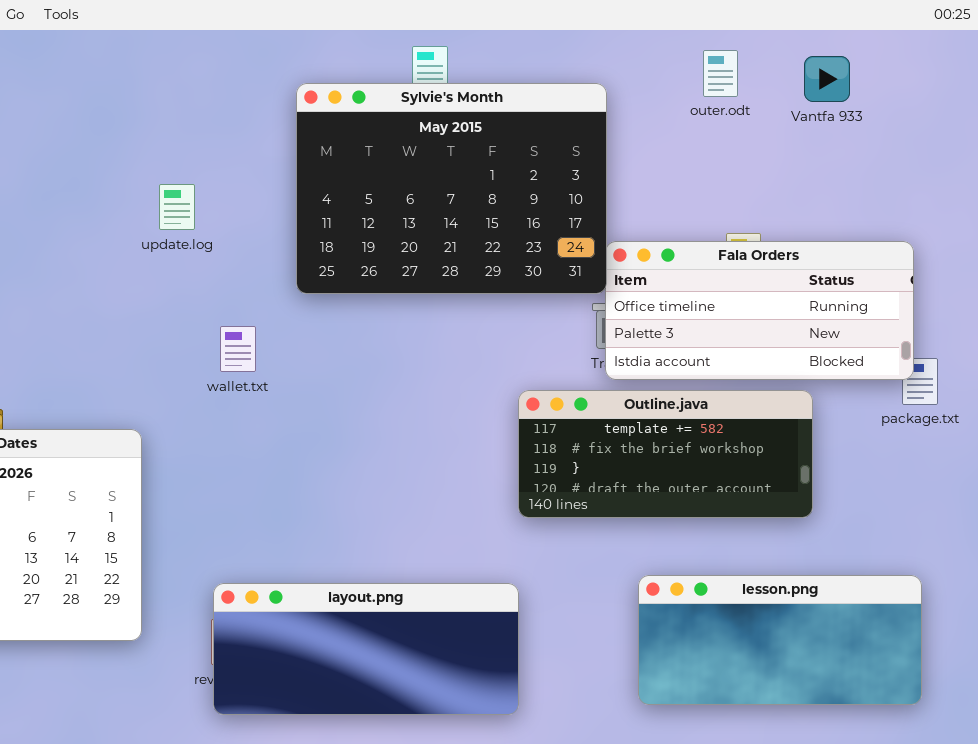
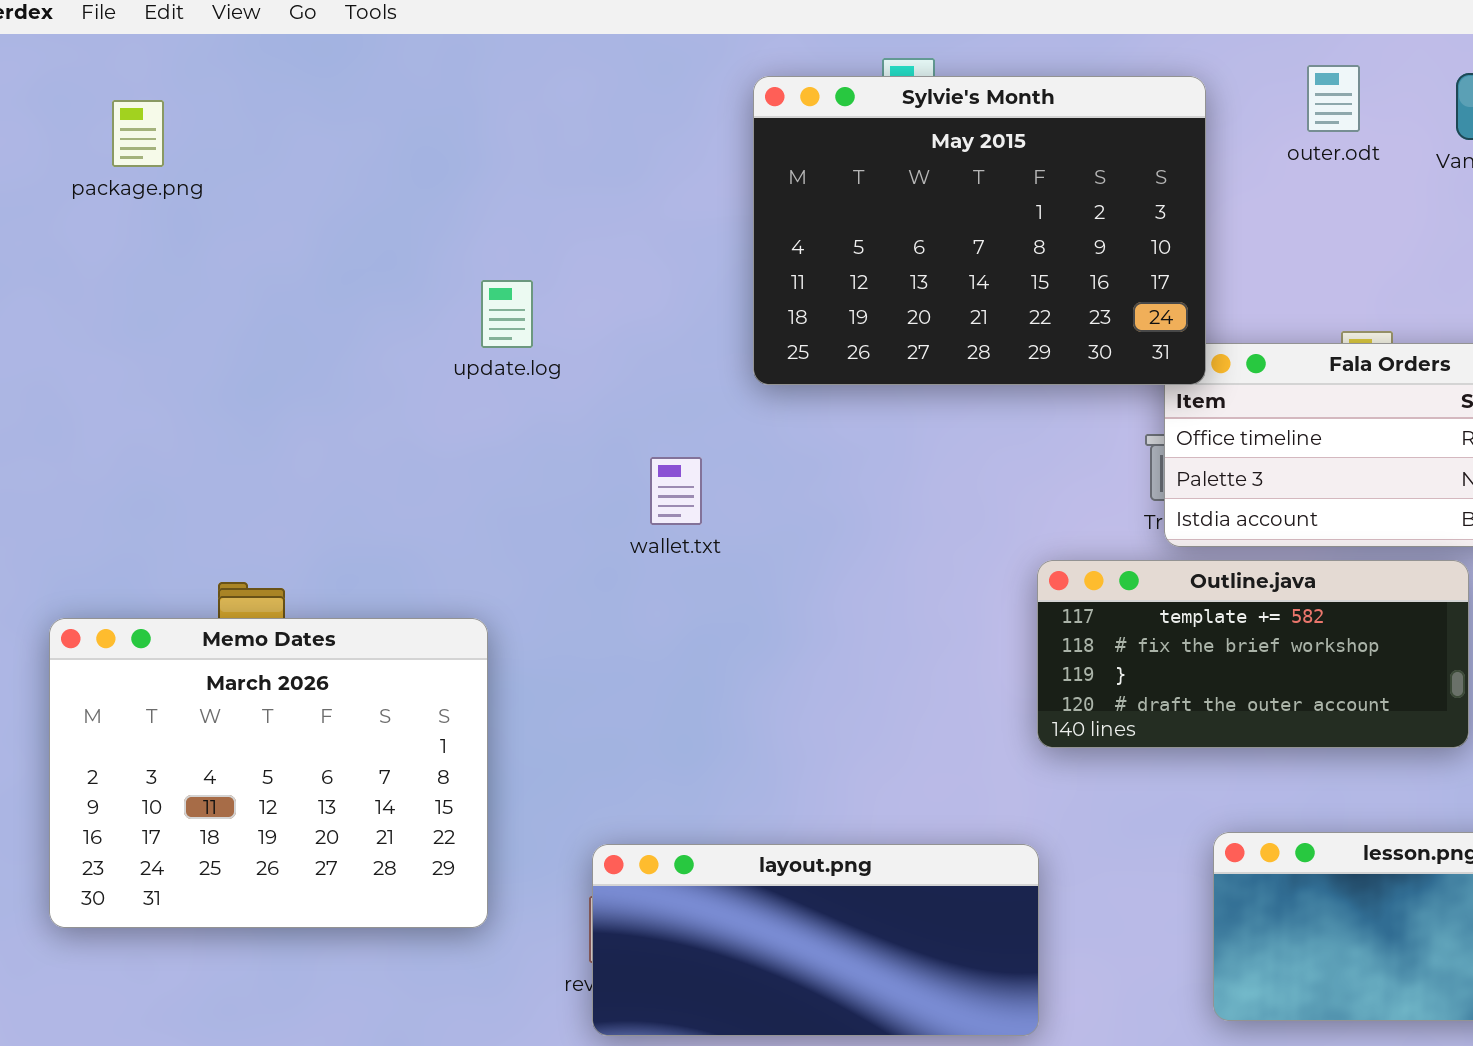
Sylvie's Month: [296,83,607,294] -> [753,76,1206,385], moved
update.log: [159,184,195,230] -> [481,280,533,348], moved
wallet.txt: [220,326,256,372] -> [650,457,702,525], moved

